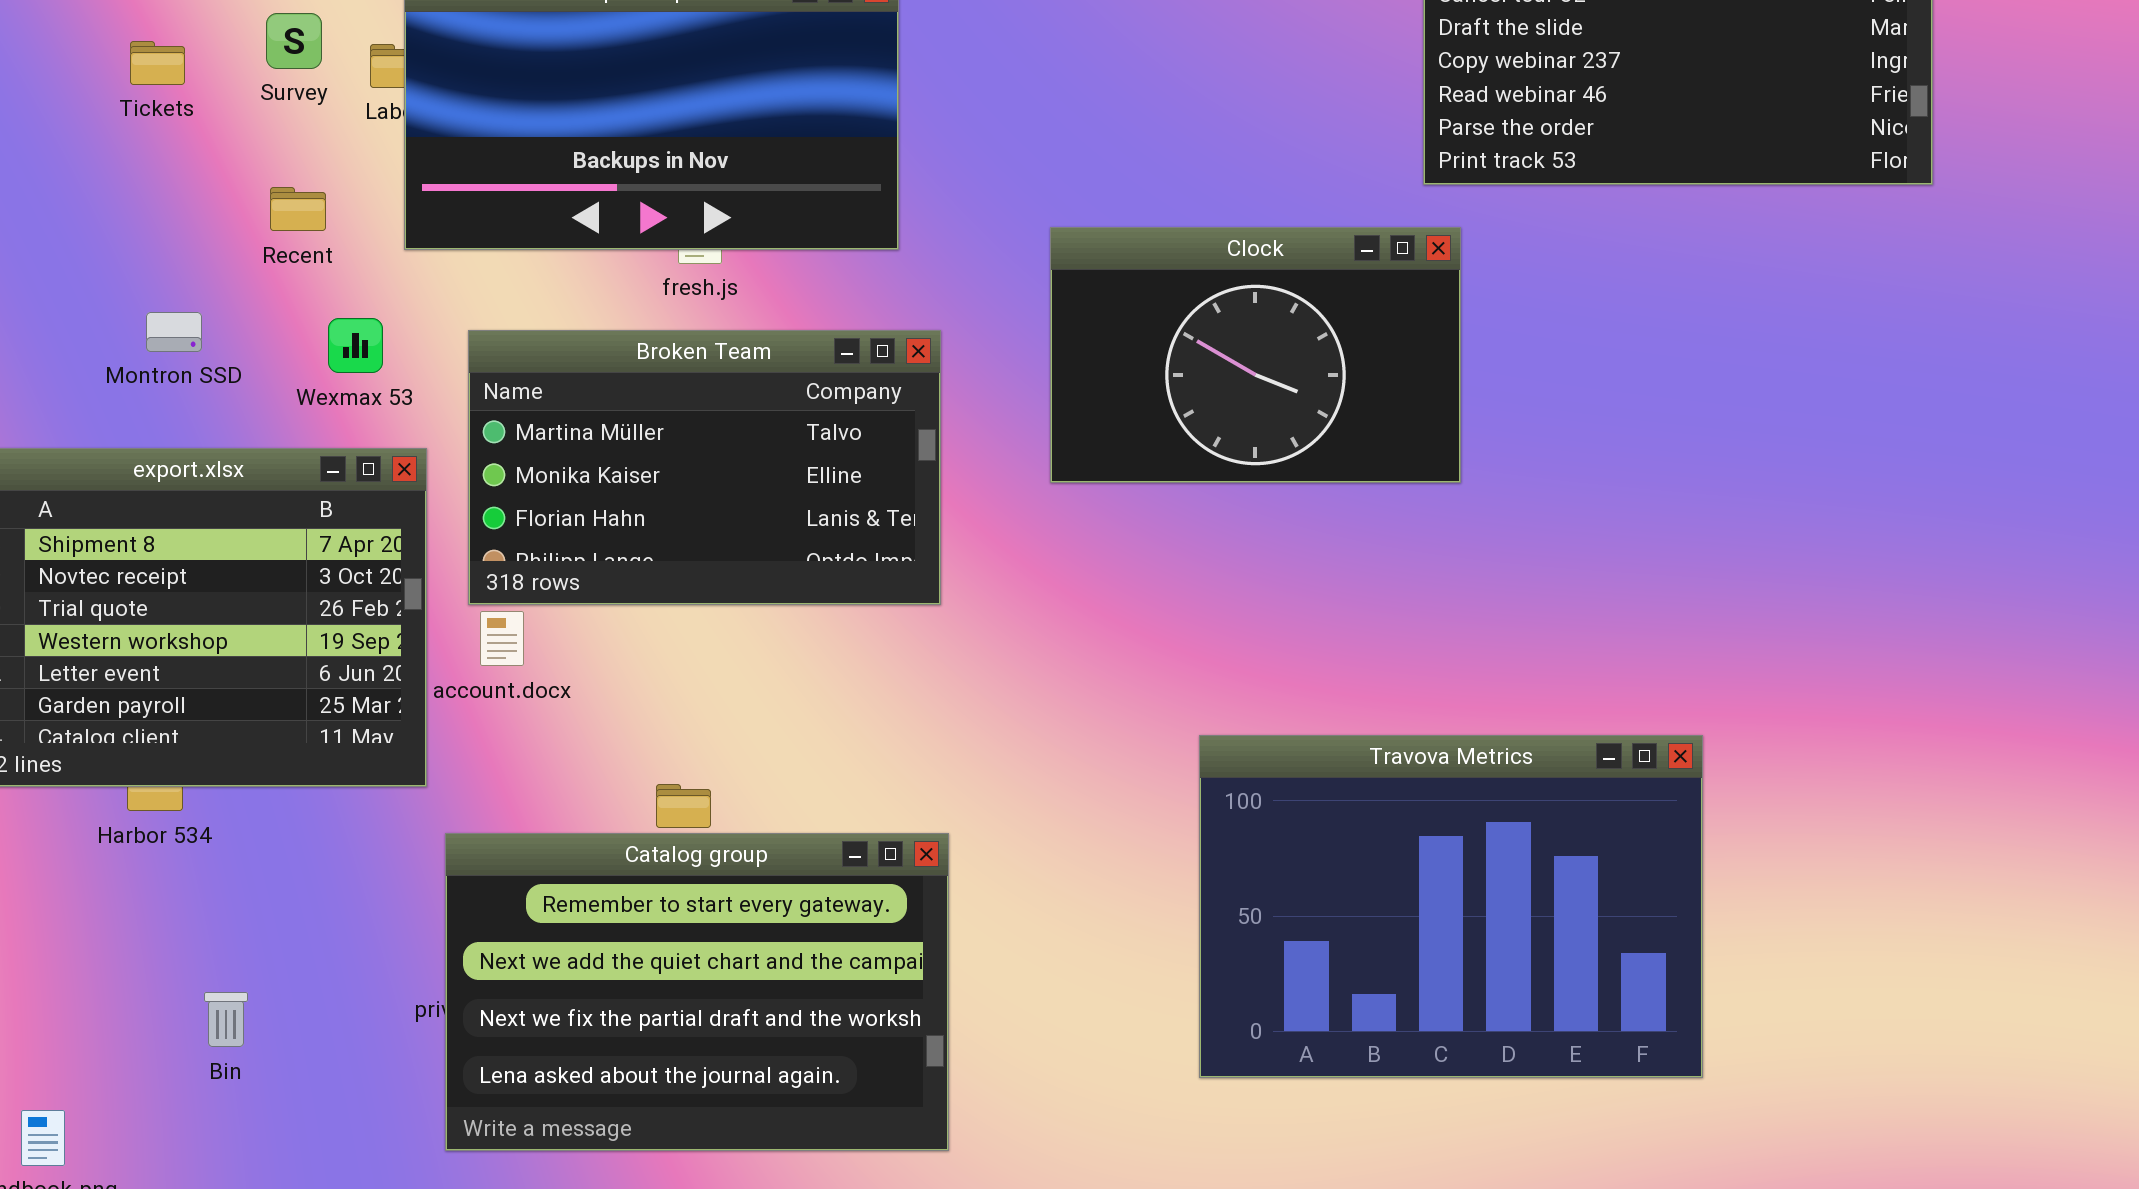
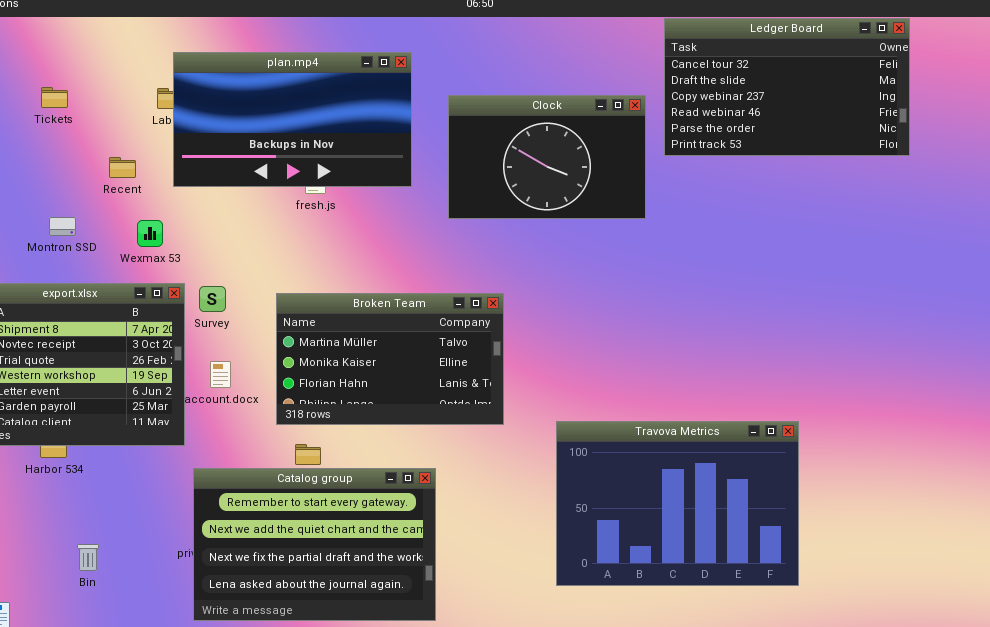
Survey: [266,13,322,69] -> [199,286,226,312], moved
Clock: [1050,227,1461,483] -> [448,95,646,219], moved
Broken Team: [468,330,941,605] -> [276,293,504,425], moved

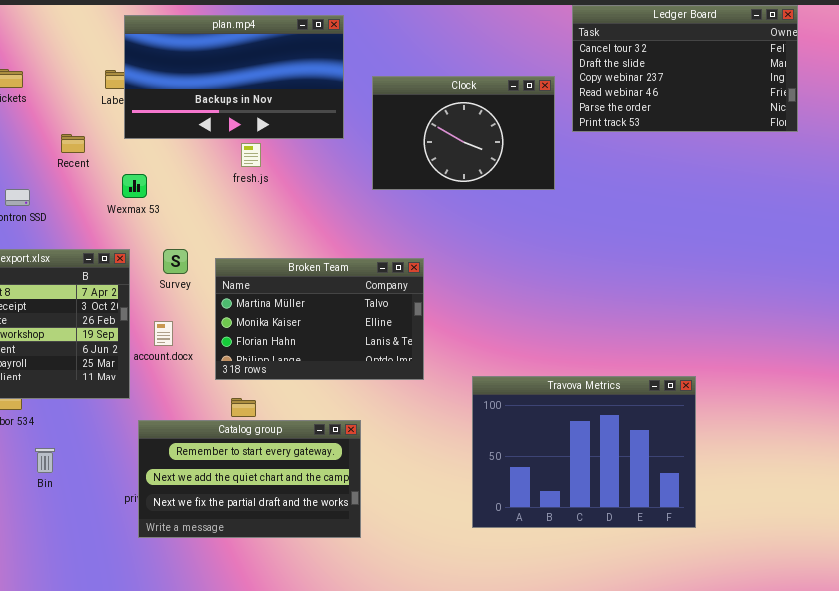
plan.mp4: [173,52,412,187] -> [124,15,344,139], moved
Wexmax 53: [137,220,163,247] -> [122,174,147,198], moved
Survey: [199,286,226,312] -> [163,249,188,274], moved
Catalog group: [193,468,436,621] -> [138,420,361,538], resized
Bin: [77,544,99,571] -> [35,448,55,473], moved

